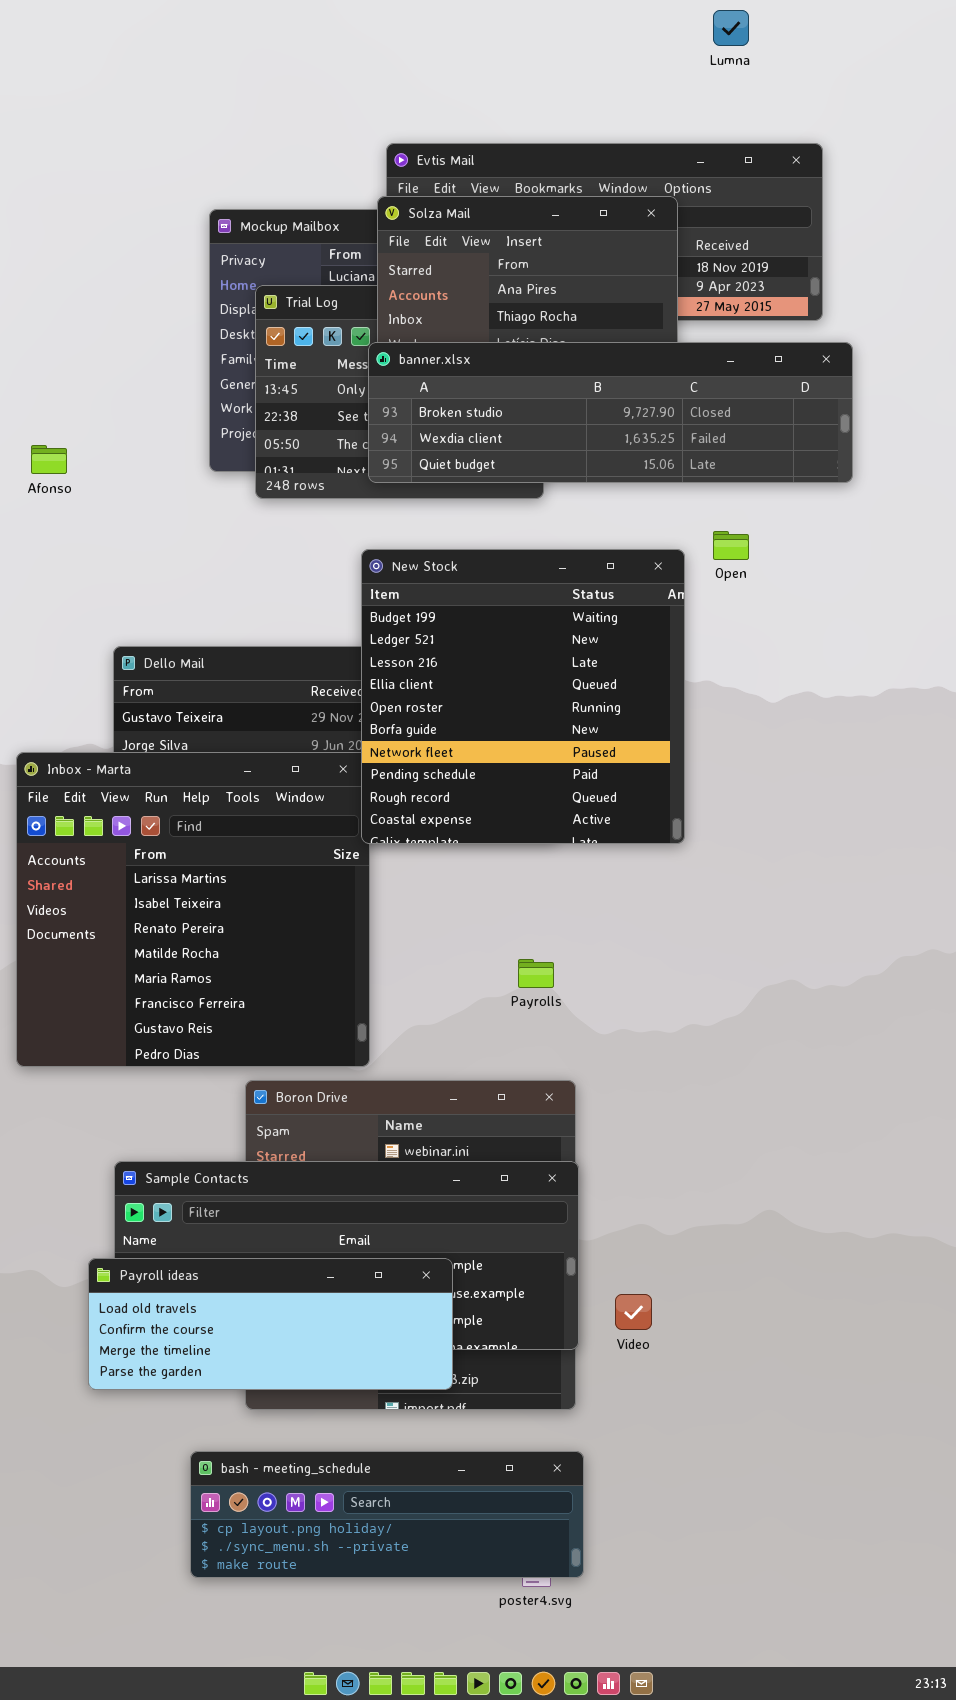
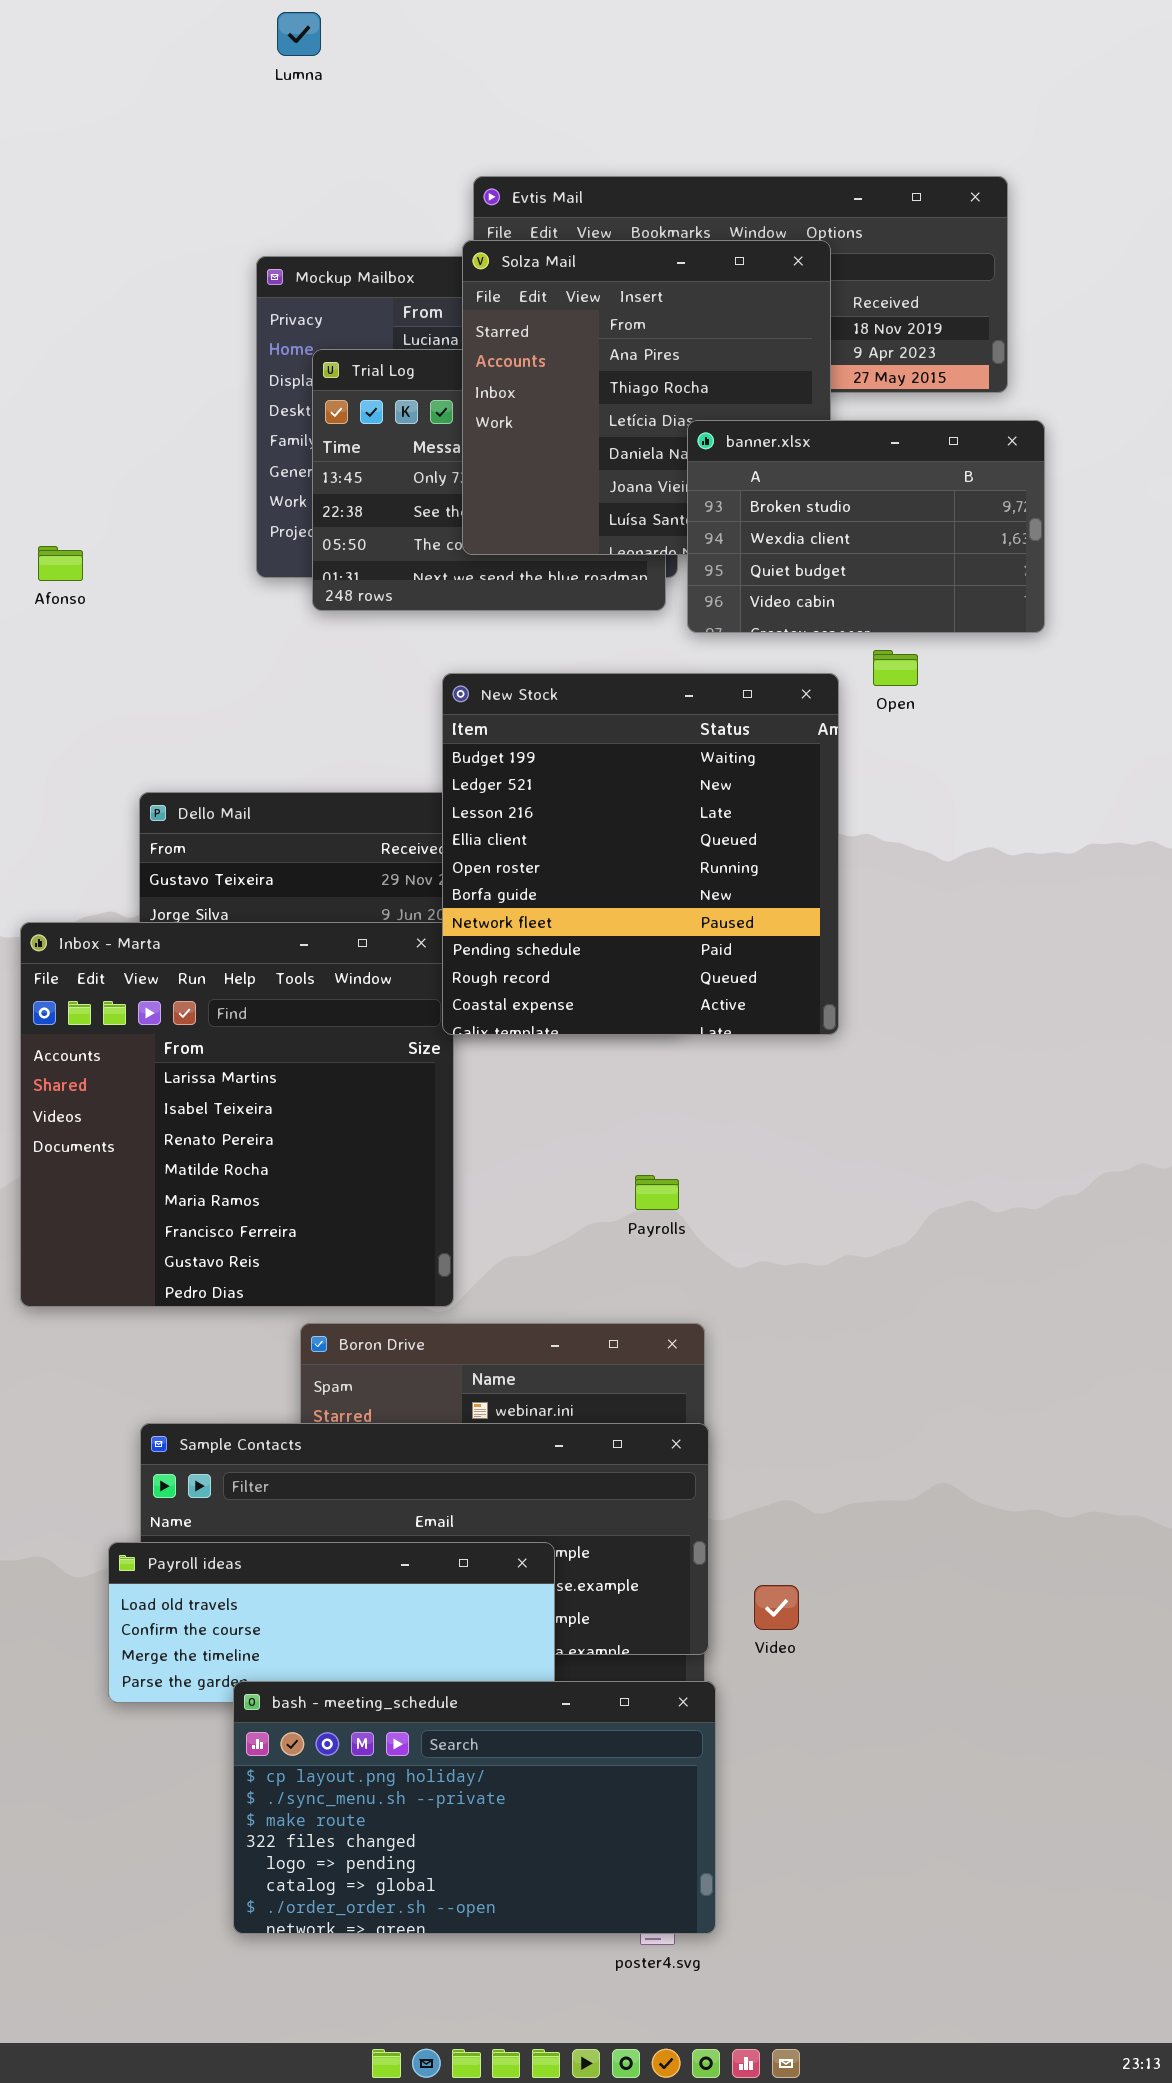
Lumna: [713,10,749,46] -> [277,12,321,56], moved
banner.xlsx: [368,342,853,483] -> [687,420,1045,633], resized
bash - meeting_schedule: [190,1451,584,1578] -> [233,1681,716,1934], resized

